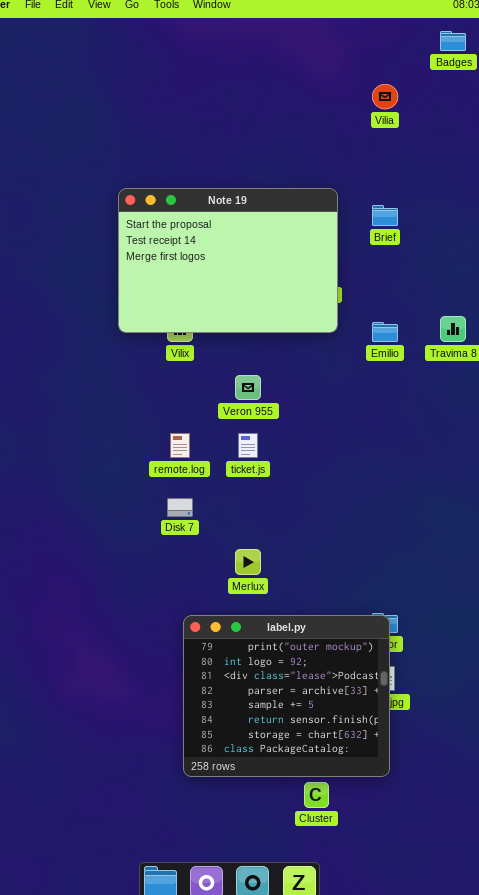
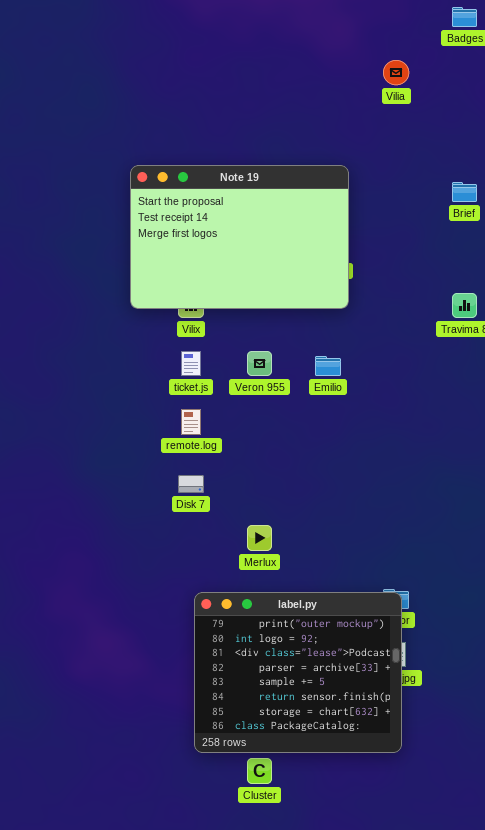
Brief: [372,205,398,226] -> [452,182,477,202], moved
Emilio: [372,322,398,342] -> [315,356,341,376], moved
ticket.js: [238,433,258,458] -> [181,351,201,376], moved
Cluster: [304,782,329,808] -> [247,758,272,784], moved

